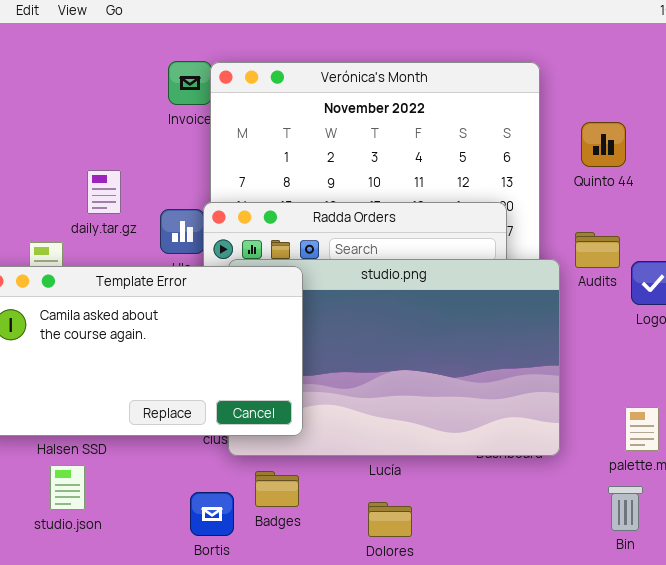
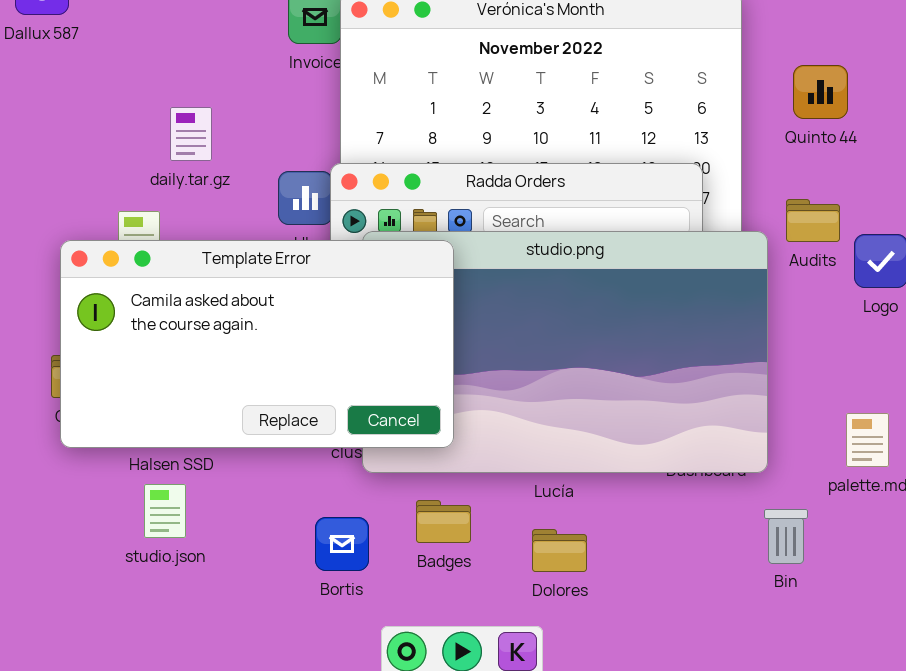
daily.tar.gz: [87,170,121,214] -> [170,107,212,161], moved
Badges: [255,471,299,507] -> [416,500,471,543], moved
Bin: [608,486,643,531] -> [764,509,808,564], moved

